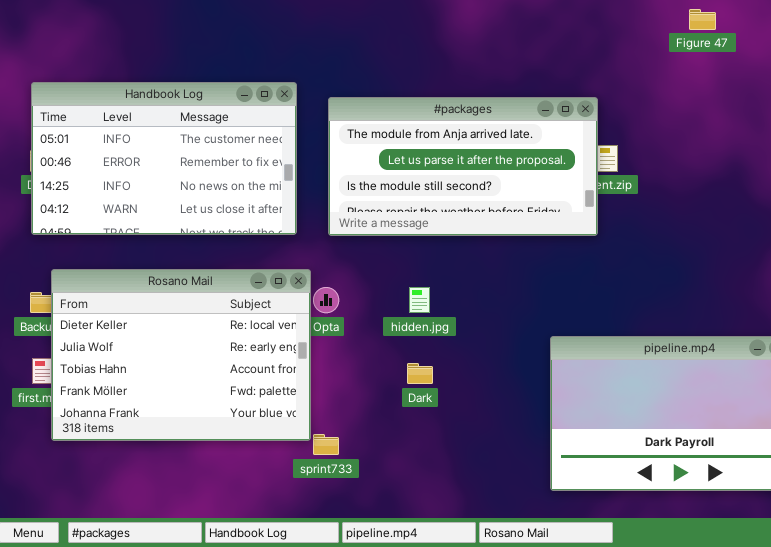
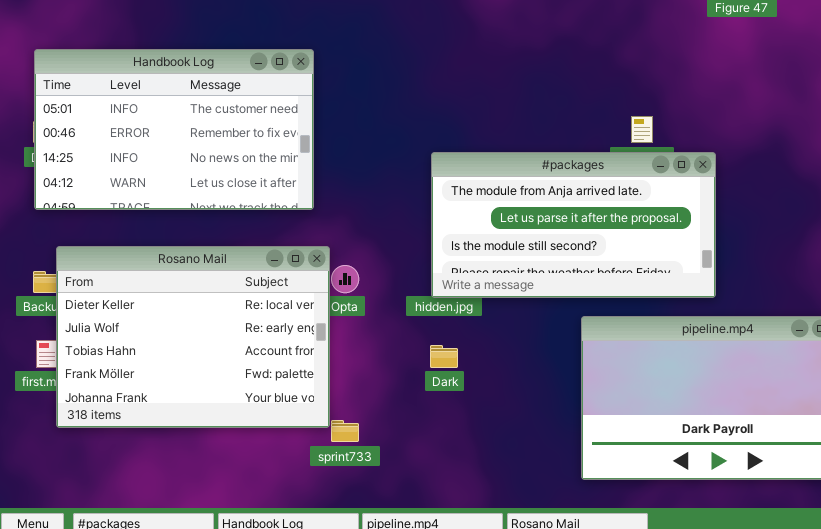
#packages: [328,97,598,236] -> [431,152,716,298], moved

